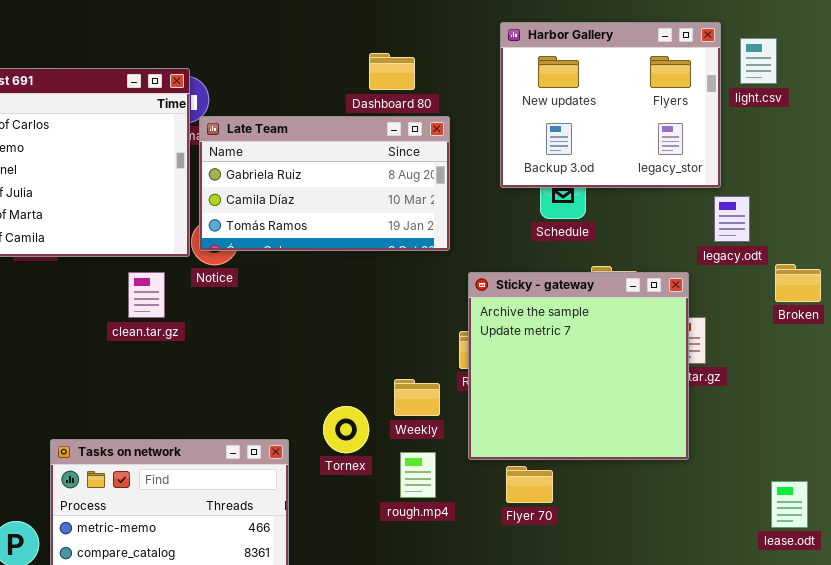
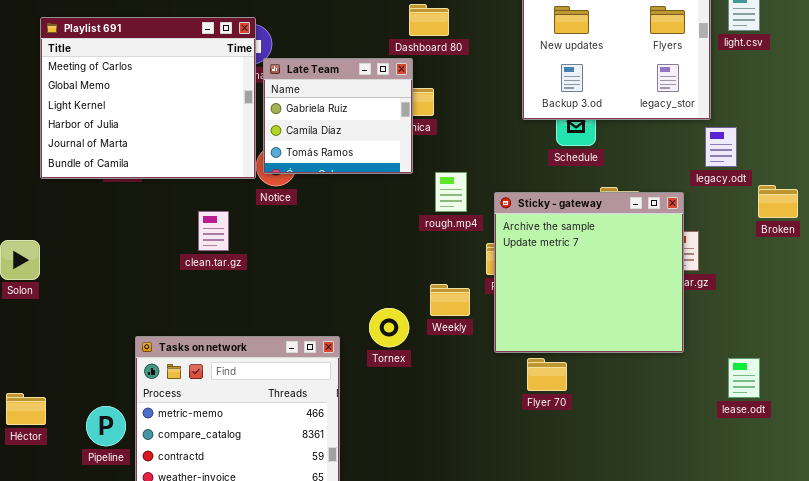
Late Team: [199,116,450,251] -> [263,58,413,174], resized
clean.tar.gz: [128,272,165,318] -> [198,211,229,251], moved
rough.mp4: [400,452,436,498] -> [435,172,467,212], moved
lease.odt: [771,481,808,528] -> [728,358,760,398], moved

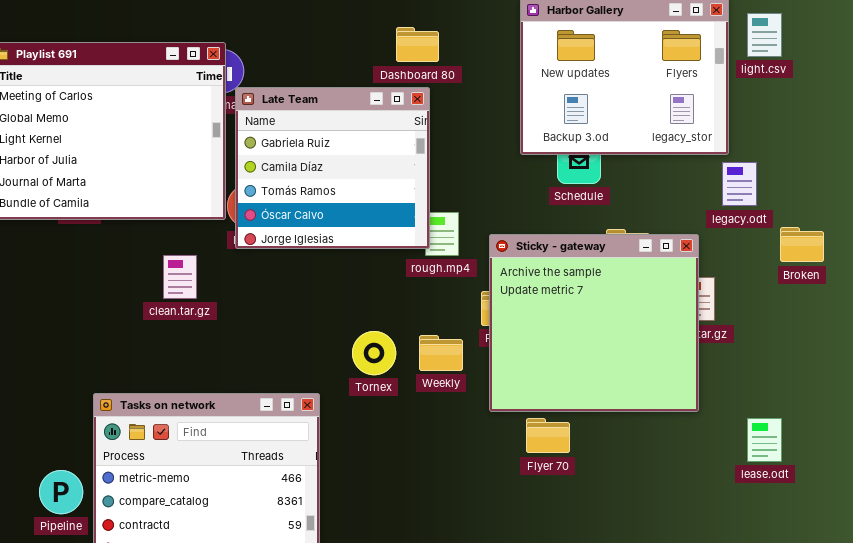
Late Team: [263,58,413,174] -> [235,87,430,249], resized
Tornex: [369,308,409,347] -> [352,331,396,375], moved

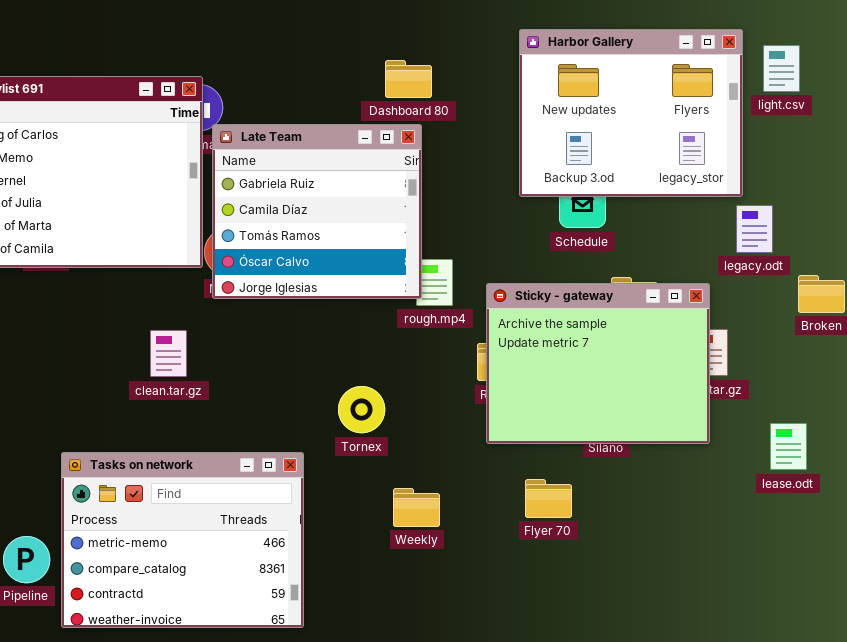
Sticky - gateway: [489,234,699,412] -> [486,283,710,444], resized
clean.tar.gz: [163,255,197,299] -> [150,330,187,377], moved
Weekly: [419,335,463,371] -> [393,488,440,527], moved
lease.odt: [747,418,782,462] -> [770,423,807,470], moved

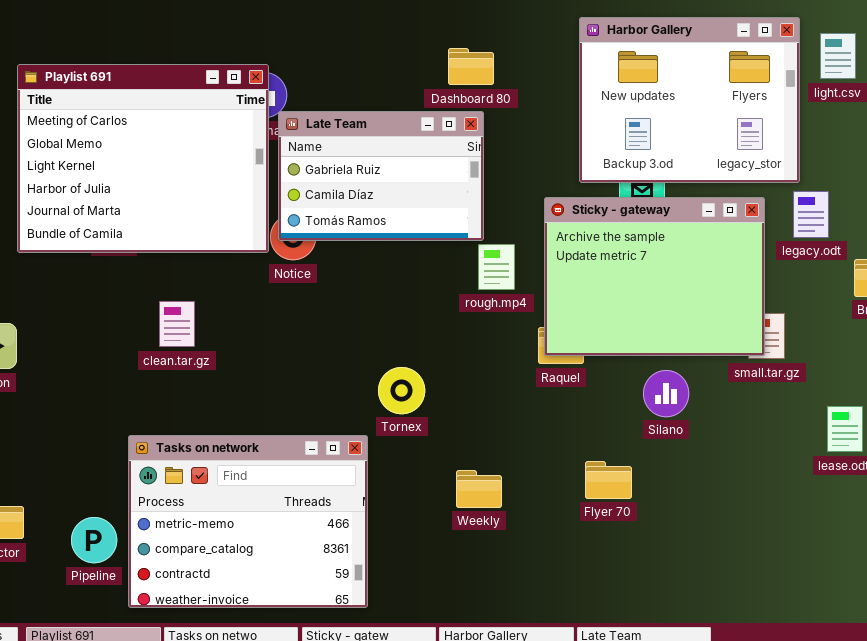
Late Team: [212,124,422,299] -> [278,111,484,241], resized
Sticky - gateway: [486,283,710,444] -> [544,197,765,356], moved
clean.tar.gz: [150,330,187,377] -> [159,301,195,347], moved
Tornex: [338,386,385,433] -> [378,367,425,414], moved

